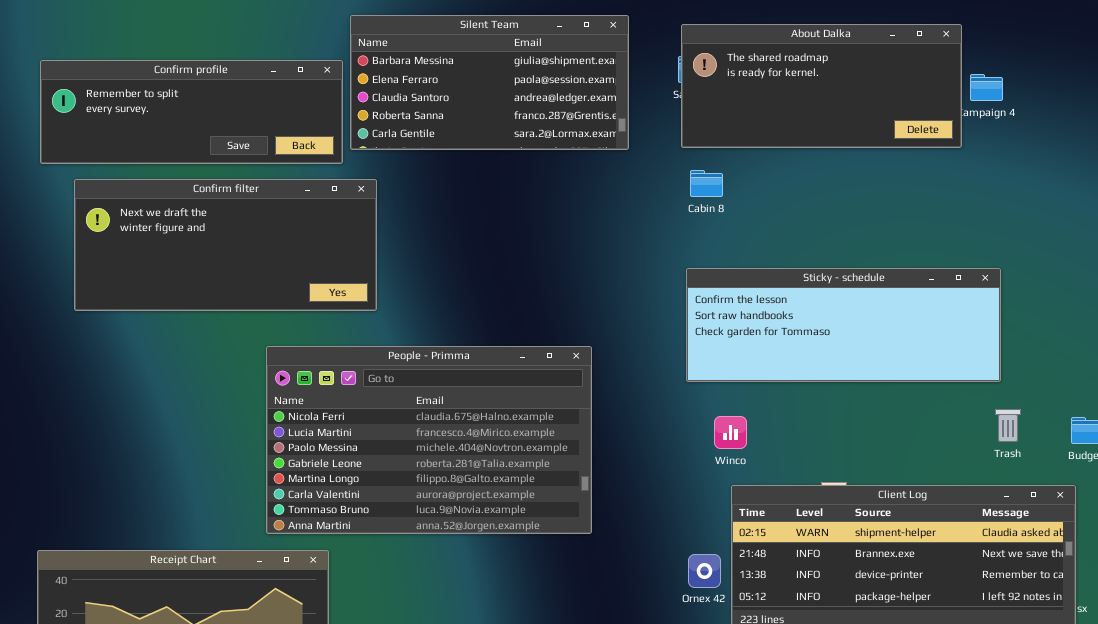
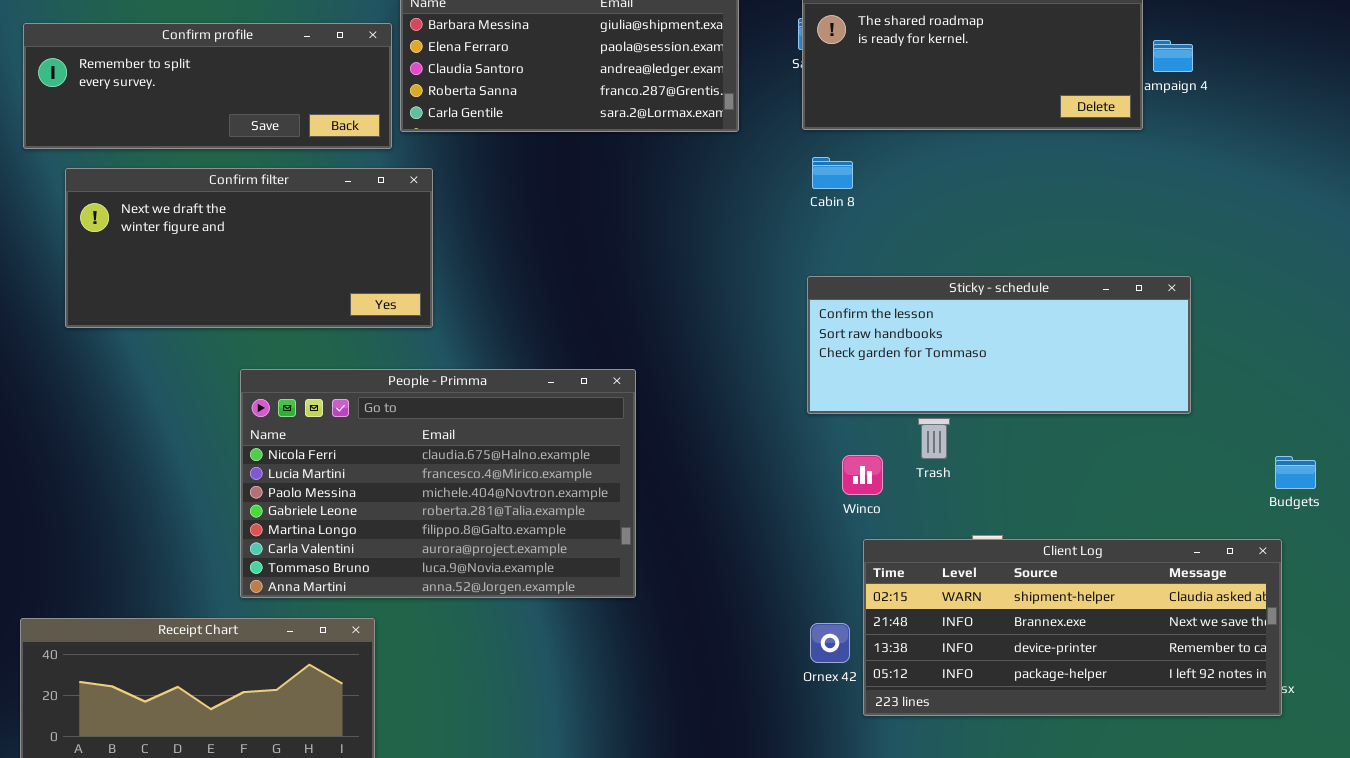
People - Primma: [266,346,592,534] -> [240,369,636,598], moved
Trash: [995,409,1021,442] -> [918,418,950,459], moved

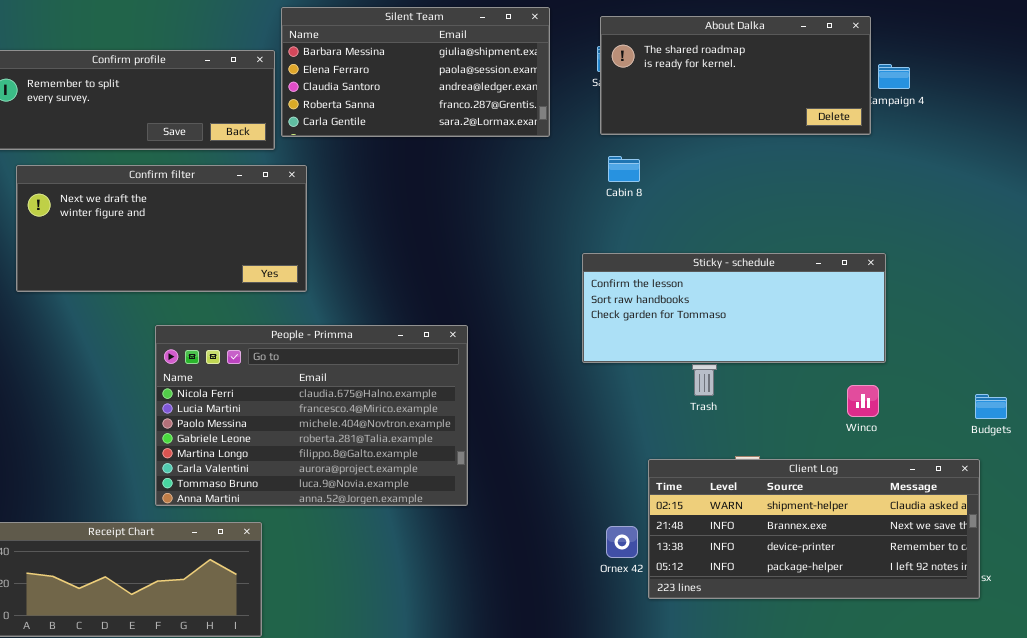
Sticky - schedule: [807,276,1191,414] -> [582,253,886,363], moved
Winco: [842,455,883,495] -> [847,385,879,417], moved

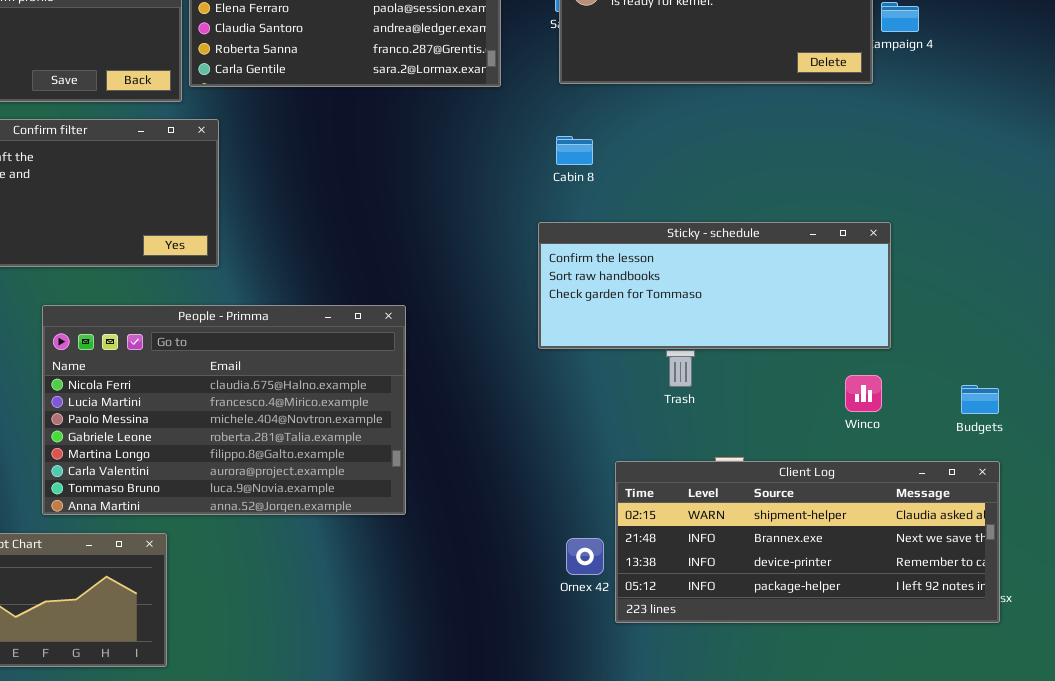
Cabin 8: [608,156,640,182] -> [556,136,593,165], moved
Budgets: [975,394,1007,419] -> [961,385,999,414], moved

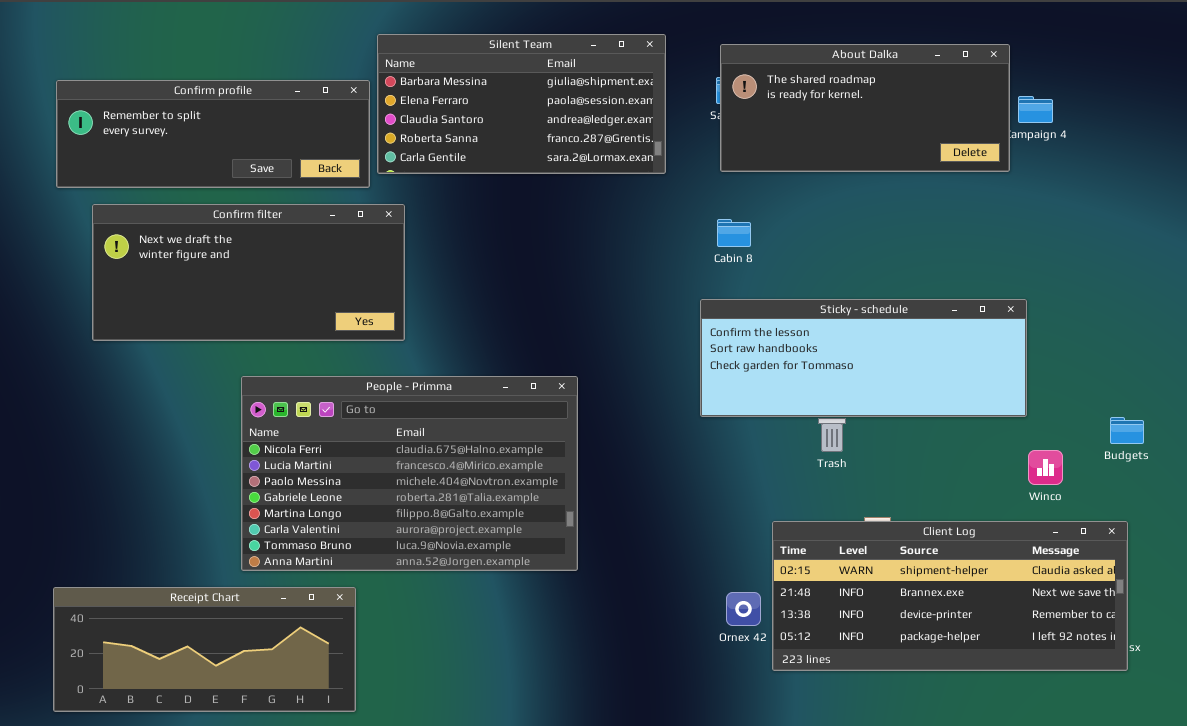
Winco: [845,375,882,412] -> [1028,450,1063,485], moved
Budgets: [961,385,999,414] -> [1110,417,1144,444], moved

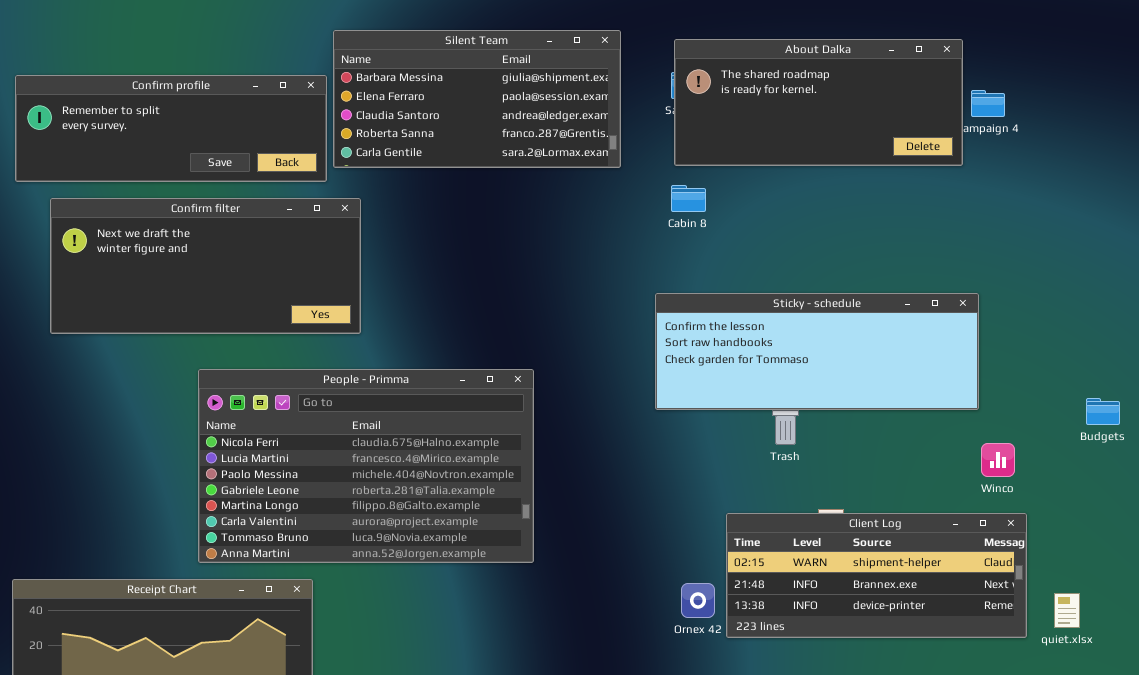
Cabin 8: [717,219,751,247] -> [671,185,706,212], moved
Budgets: [1110,417,1144,444] -> [1086,398,1120,425], moved
Client Log: [772,521,1128,671] -> [726,513,1027,638], resized

